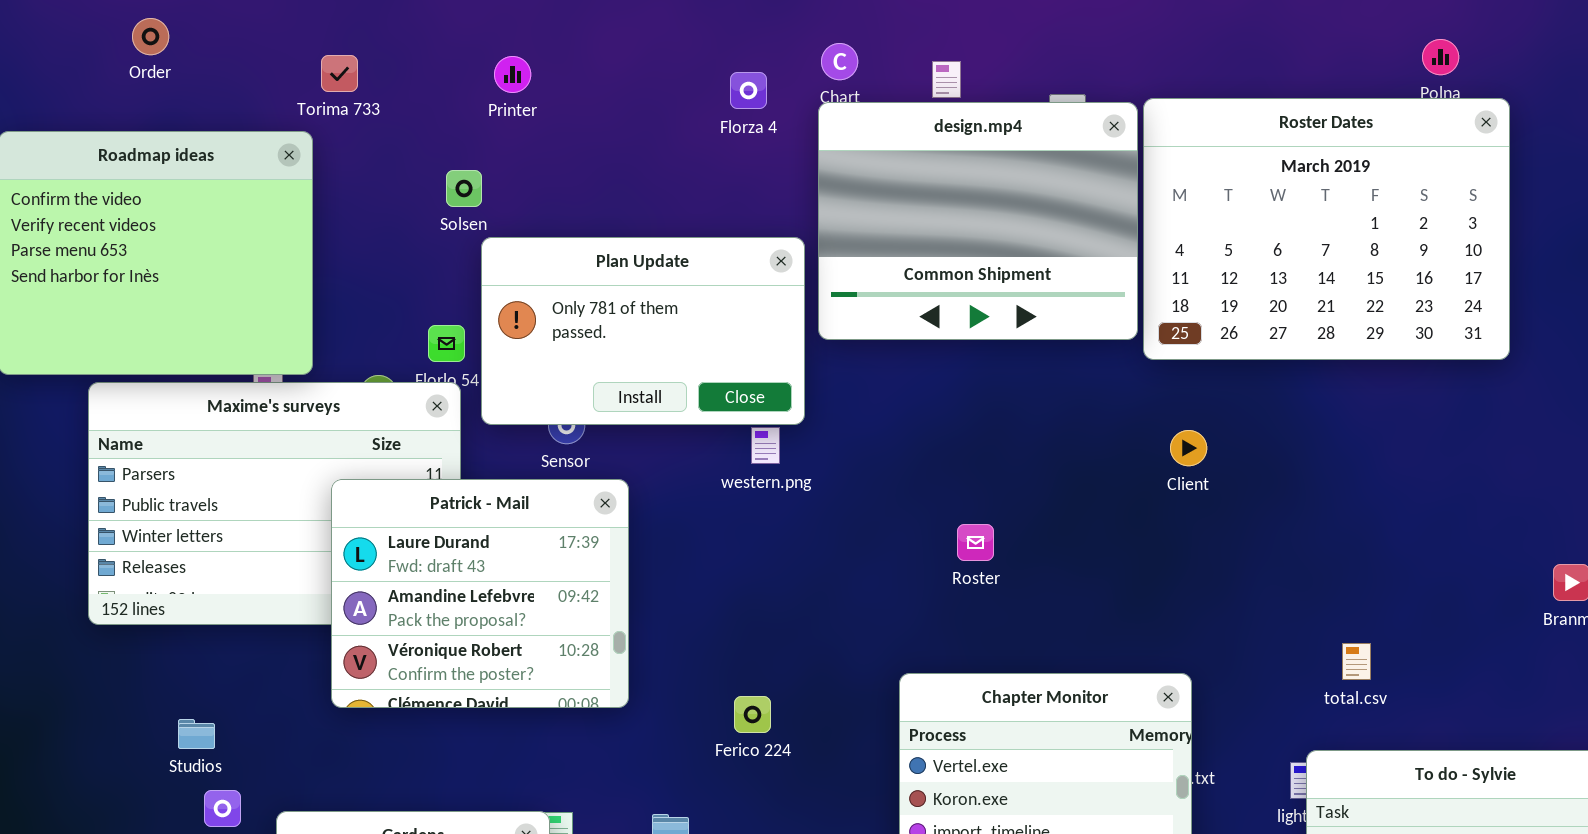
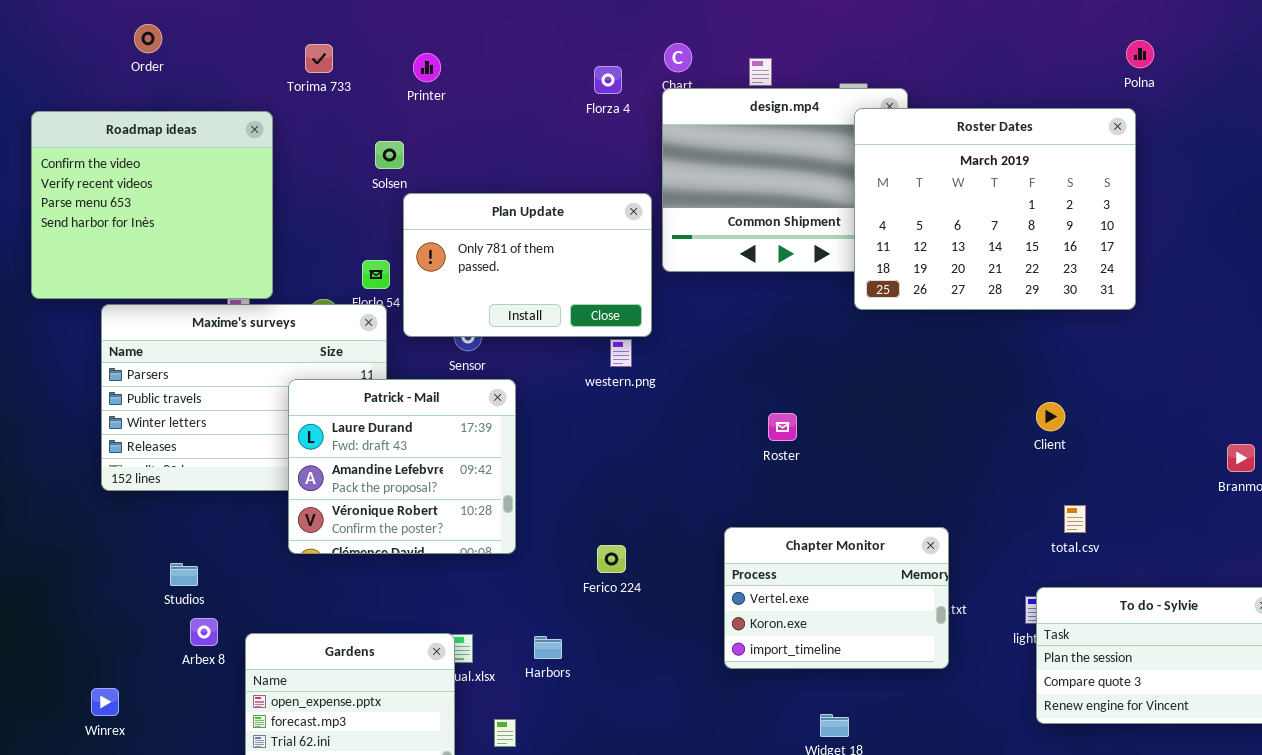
Torima 733: [321,55,358,92] -> [305,44,333,73], moved
Roster Dates: [1143,98,1510,360] -> [854,108,1136,310], moved
Client: [1170,430,1207,466] -> [1036,402,1065,431], moved

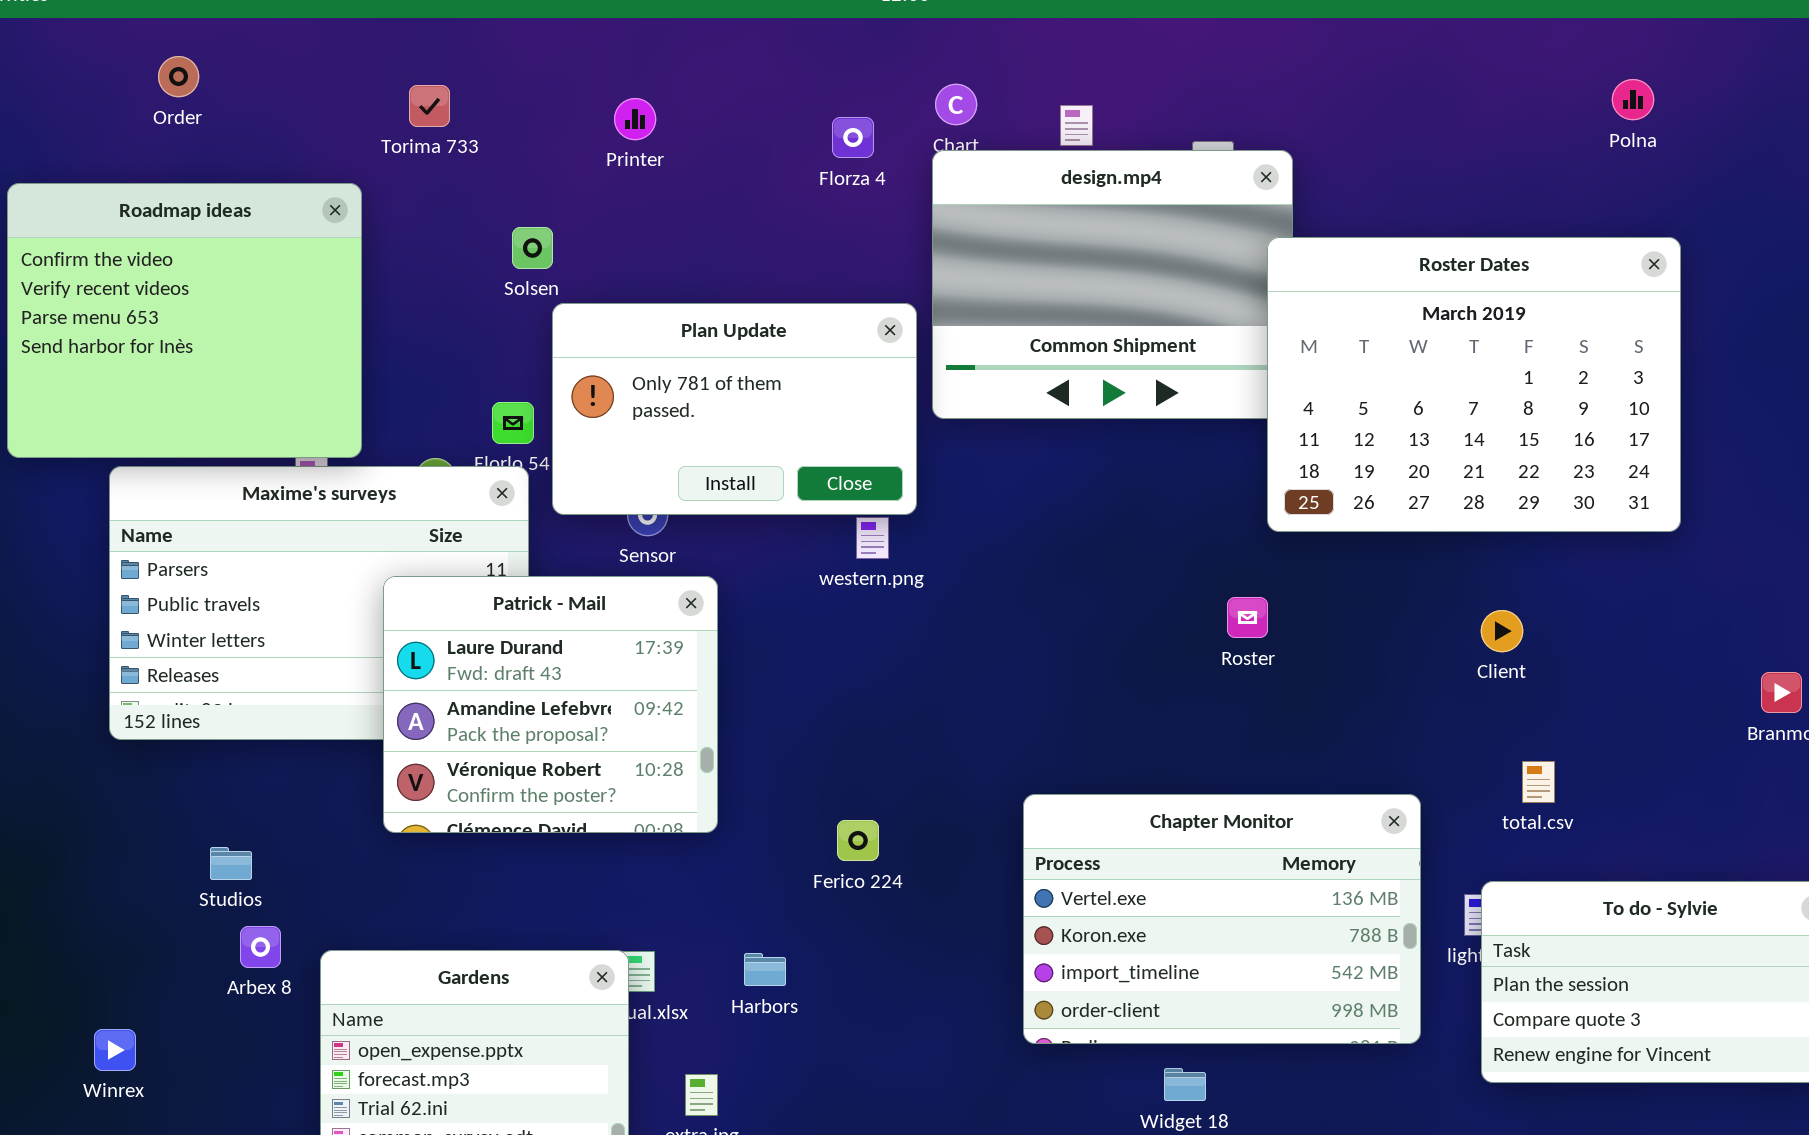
Printer: [413,53,441,82] -> [614,98,656,140], moved
Roster Dates: [854,108,1136,310] -> [1267,237,1681,532], moved
Roster: [768,413,797,441] -> [1227,597,1268,638], moved
Chapter Monitor: [724,527,949,669] -> [1023,794,1421,1044], resized

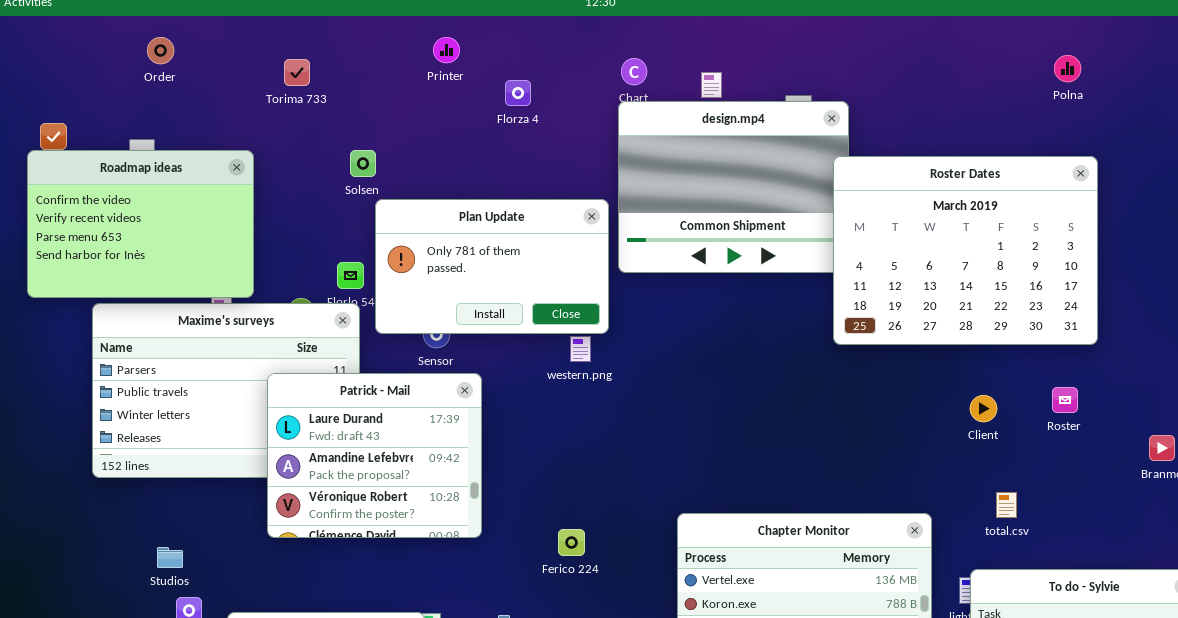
Order: [158,56,199,97] -> [147,37,174,64], moved
Printer: [614,98,656,140] -> [433,37,460,63], moved
Florza 4: [832,117,874,158] -> [505,80,531,106], moved
Roadmap ideas: [7,183,362,458] -> [27,150,254,298], resized
Roster: [1227,597,1268,638] -> [1052,387,1078,413], moved

